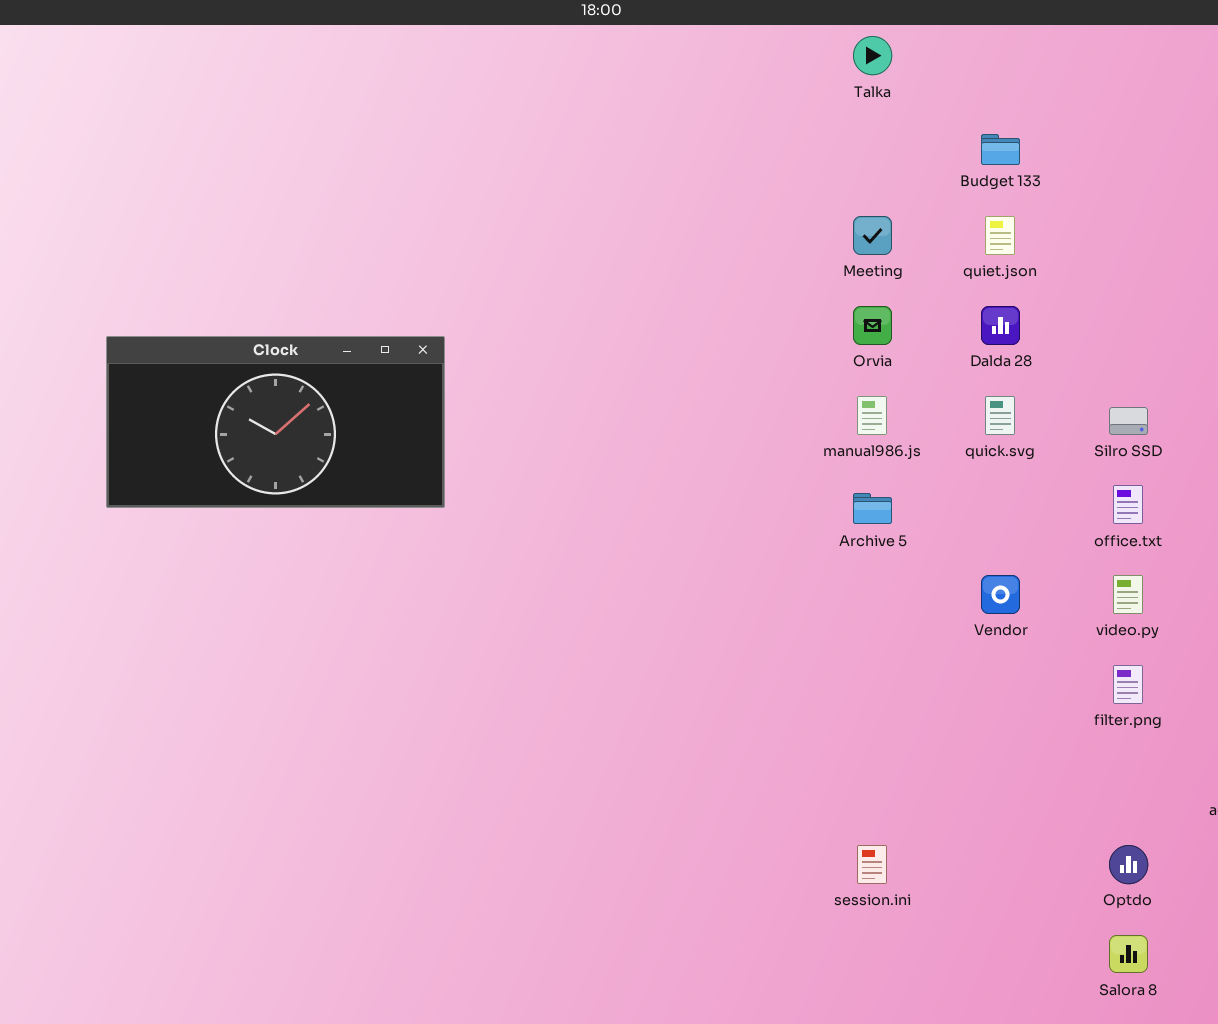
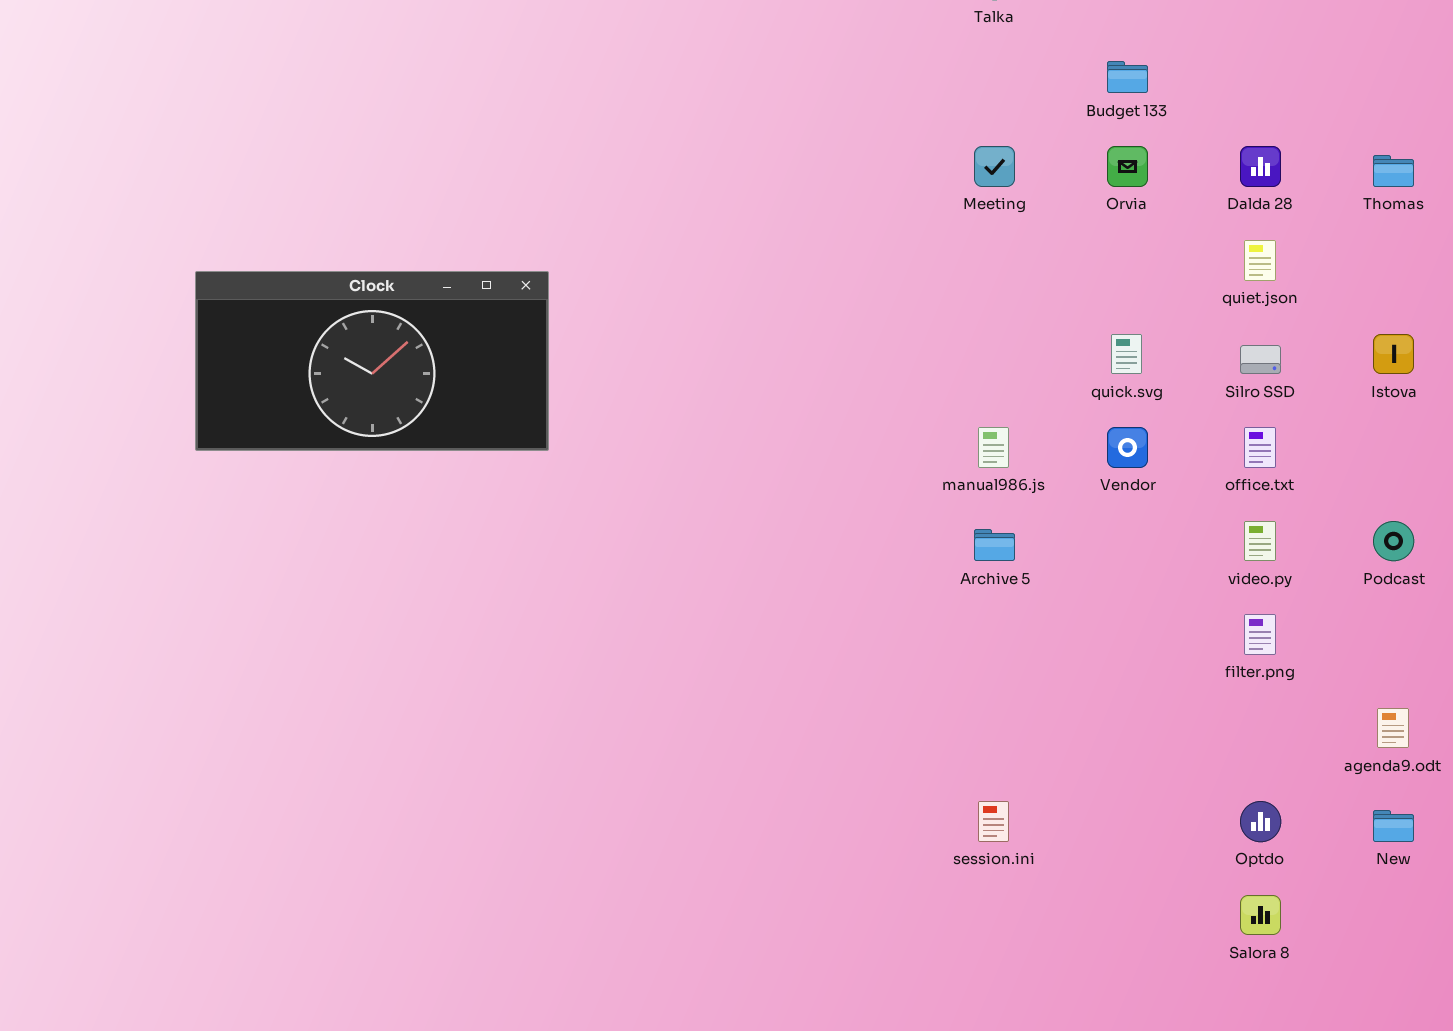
quiet.json: [985,216,1015,255] -> [1244,240,1276,281], moved
Orvia: [853,306,892,345] -> [1107,146,1148,187], moved
Dalda 28: [981,306,1020,345] -> [1240,146,1281,187], moved
manual986.js: [857,396,887,435] -> [978,427,1009,468], moved
Archive 5: [853,493,892,524] -> [974,529,1015,561], moved
Vendor: [981,575,1020,614] -> [1107,427,1148,468], moved

